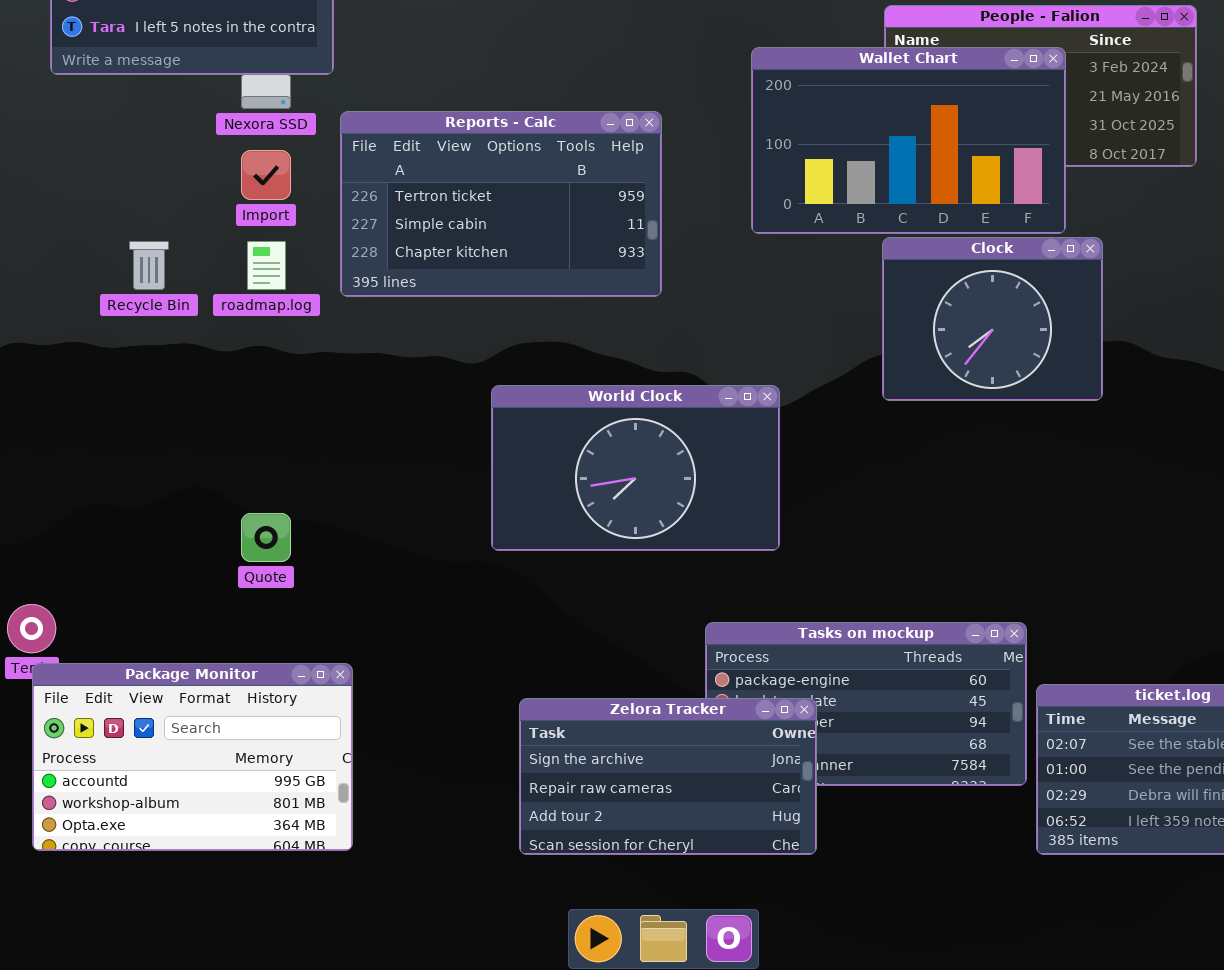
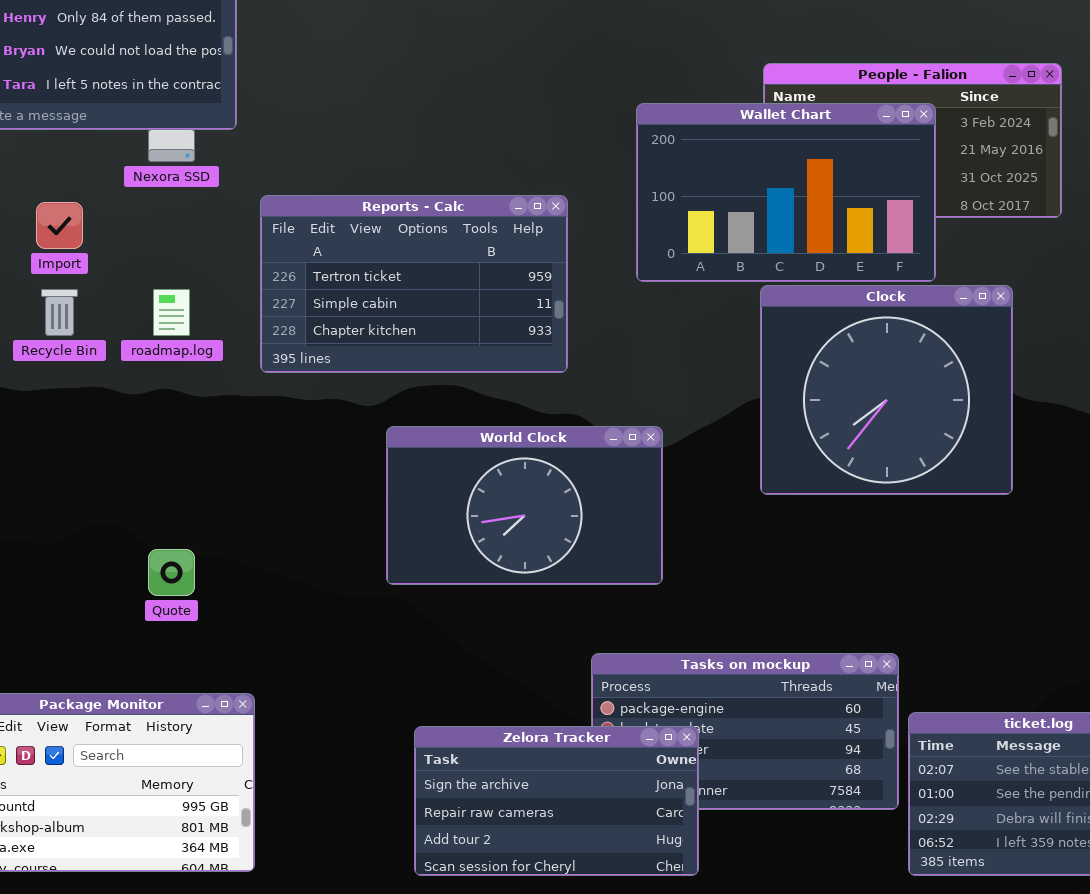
Reports - Calc: [340,111,662,297] -> [260,195,568,373], moved
Import: [241,150,291,200] -> [36,202,83,249], moved
Clock: [882,237,1103,401] -> [760,285,1013,495], resized

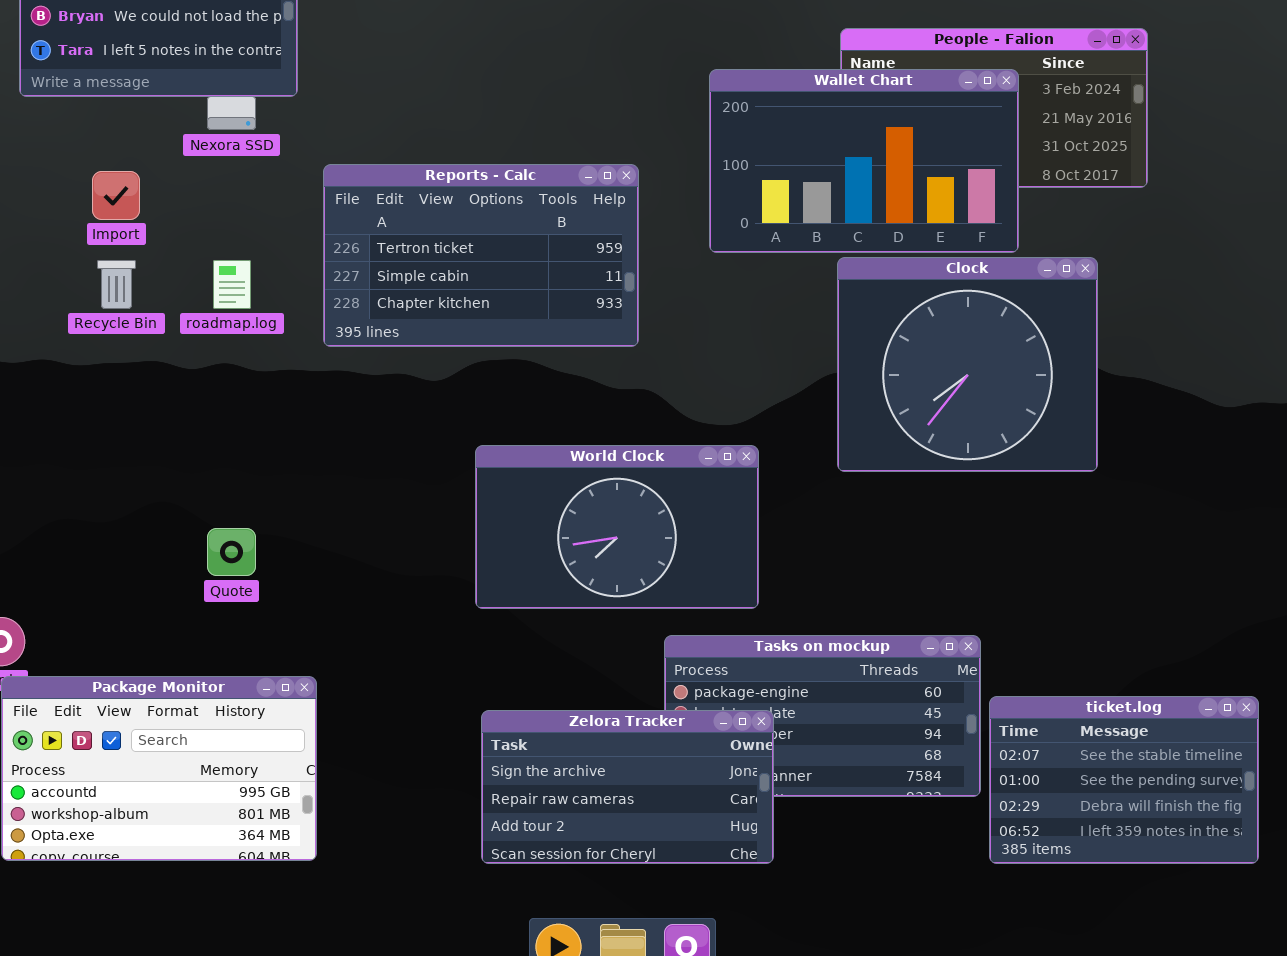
World Clock: [386,426,663,585] -> [475,445,759,609], moved

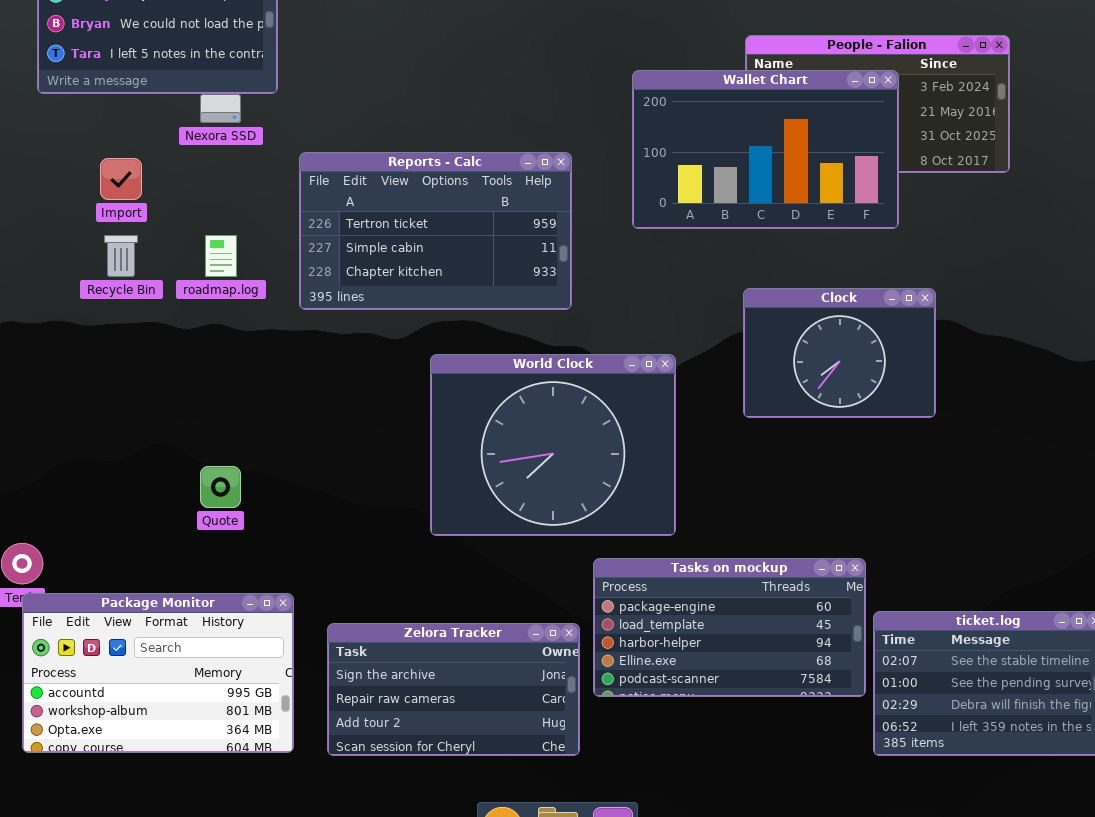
Clock: [837,257,1098,472] -> [743,288,936,418], resized
World Clock: [475,445,759,609] -> [430,354,676,536], resized
Zelora Tracker: [481,710,774,864] -> [327,623,580,756], moved

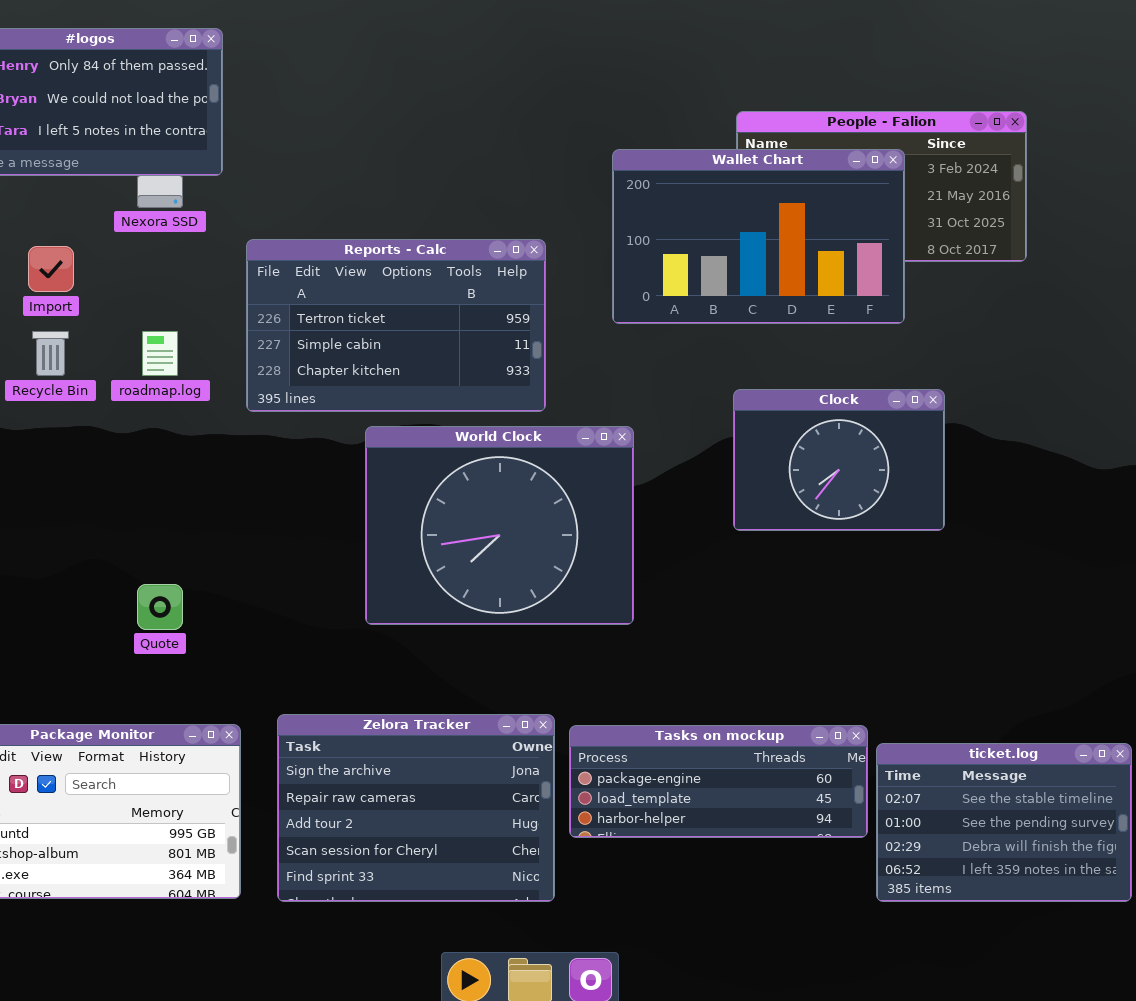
World Clock: [430,354,676,536] -> [365,426,634,625], moved
Tasks on mockup: [593,558,866,697] -> [569,725,868,838], resized
Zelora Tracker: [327,623,580,756] -> [277,714,555,902], resized

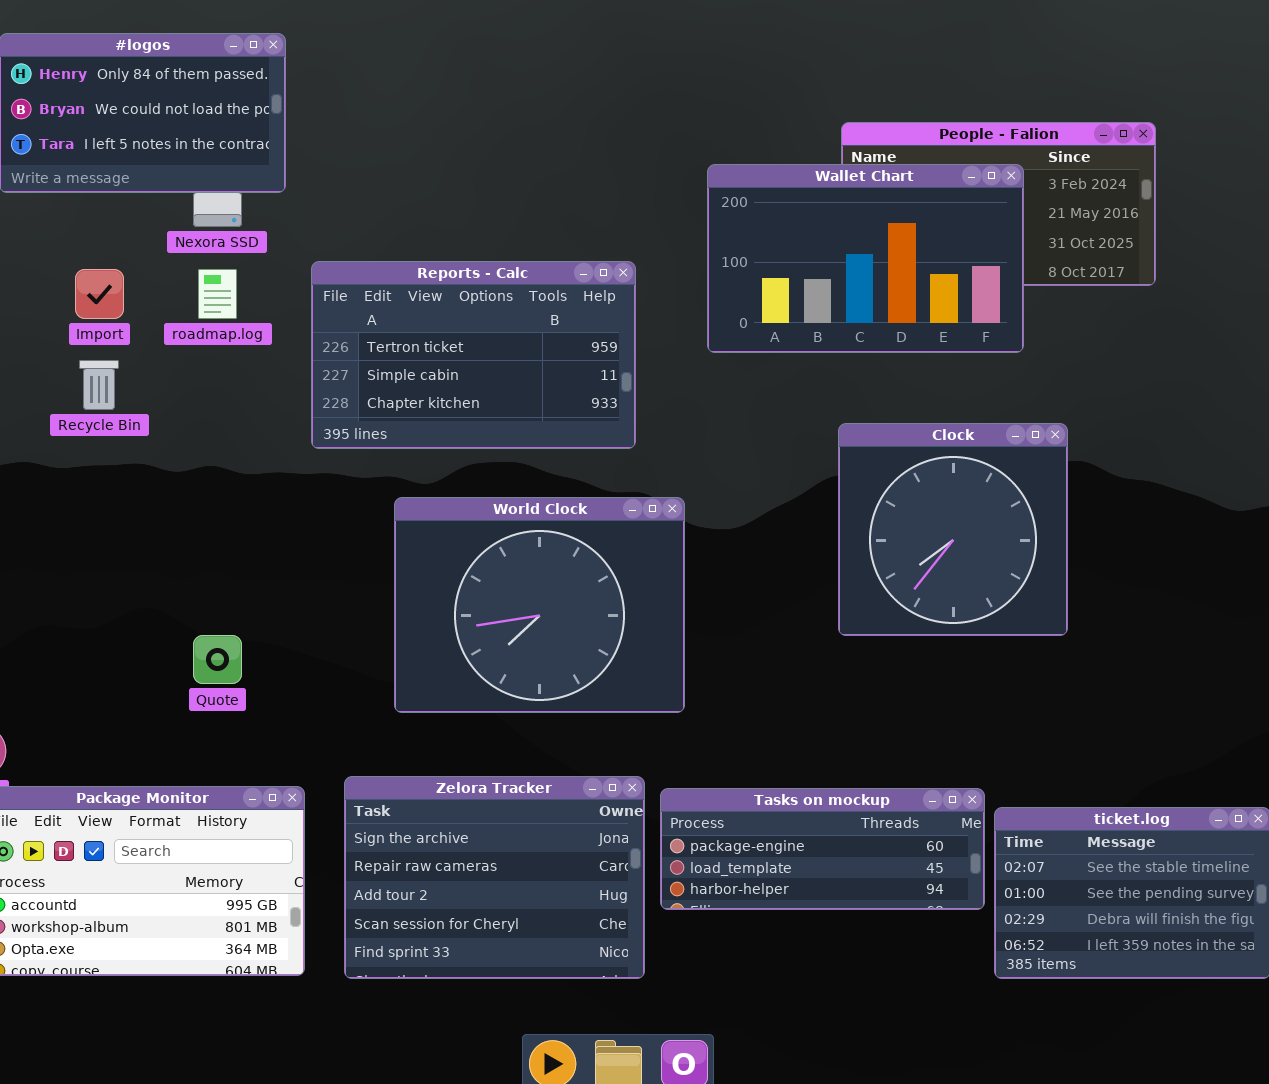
roadmap.log: [142,331,178,376] -> [198,269,237,319], moved
Clock: [733,389,945,531] -> [838,423,1068,636], resized
World Clock: [365,426,634,625] -> [394,497,685,713], moved

